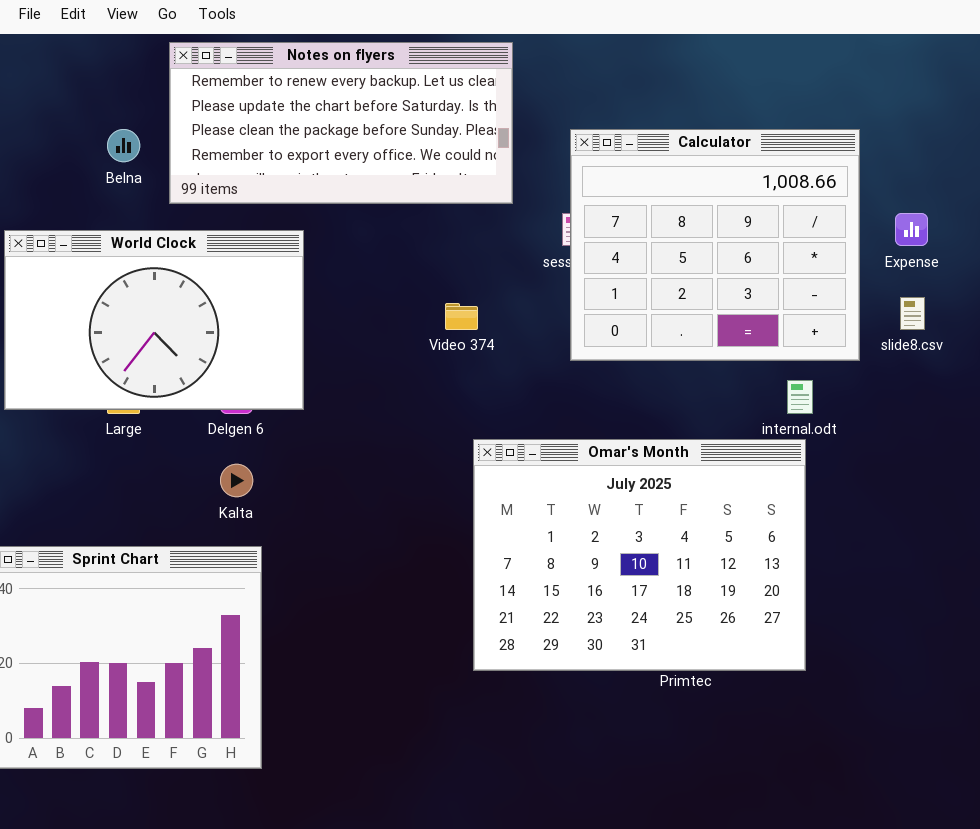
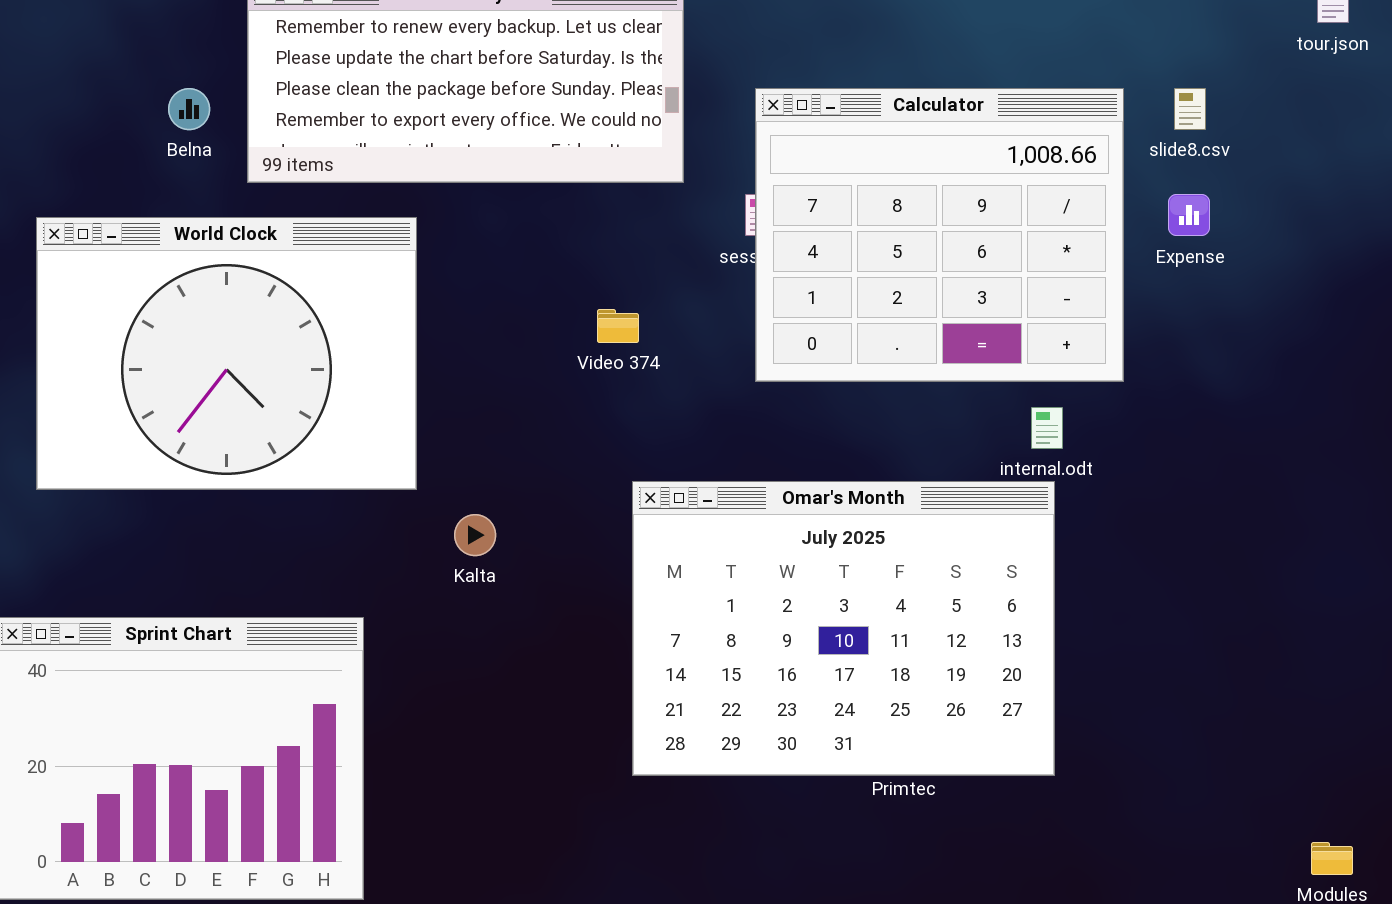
World Clock: [4,230,304,410] -> [36,217,417,490], resized
slide8.csv: [900,297,925,330] -> [1174,88,1206,130], moved
Kalta: [220,464,253,497] -> [454,514,496,556], moved

